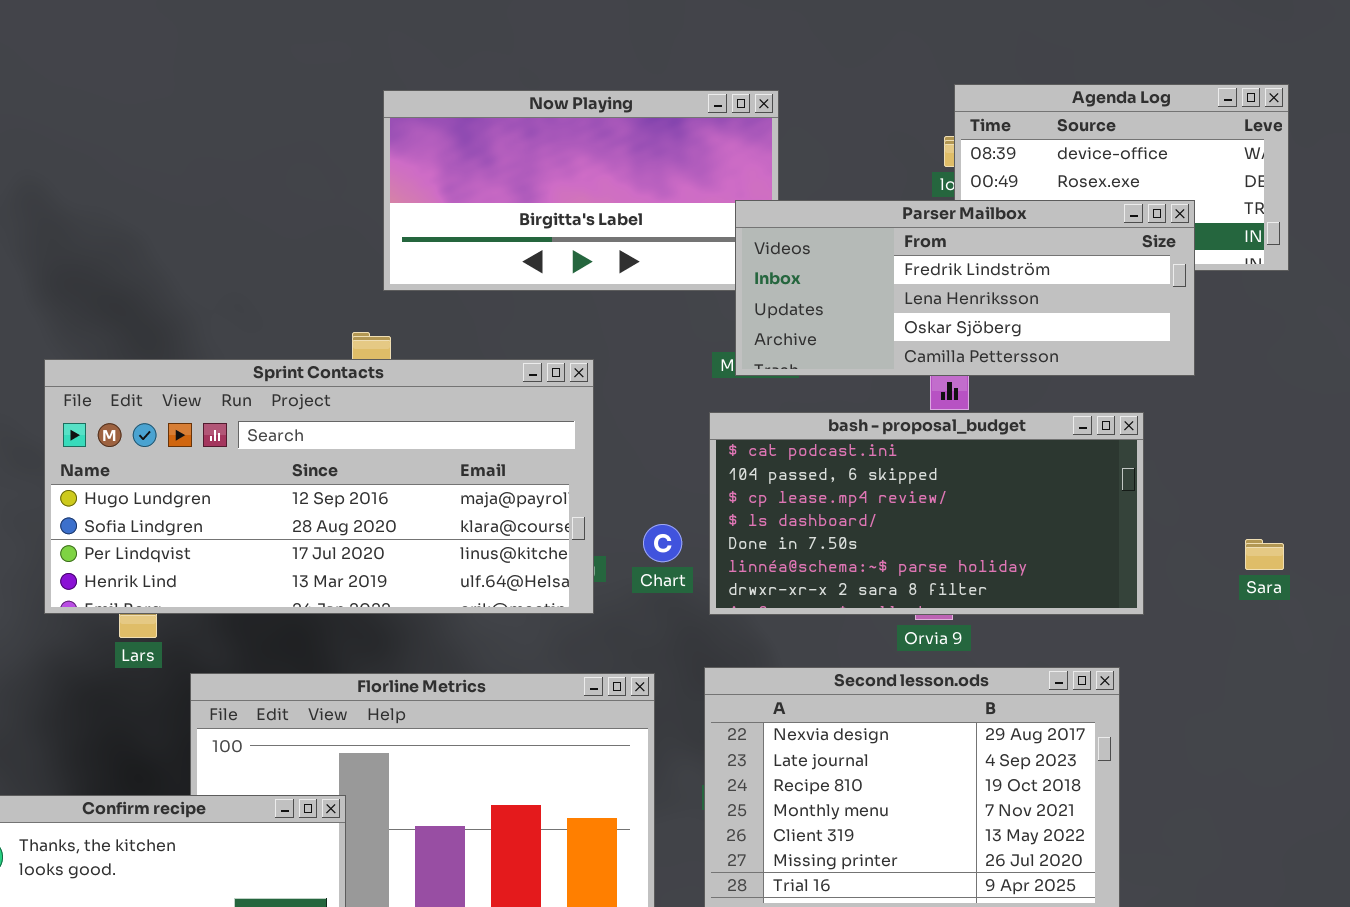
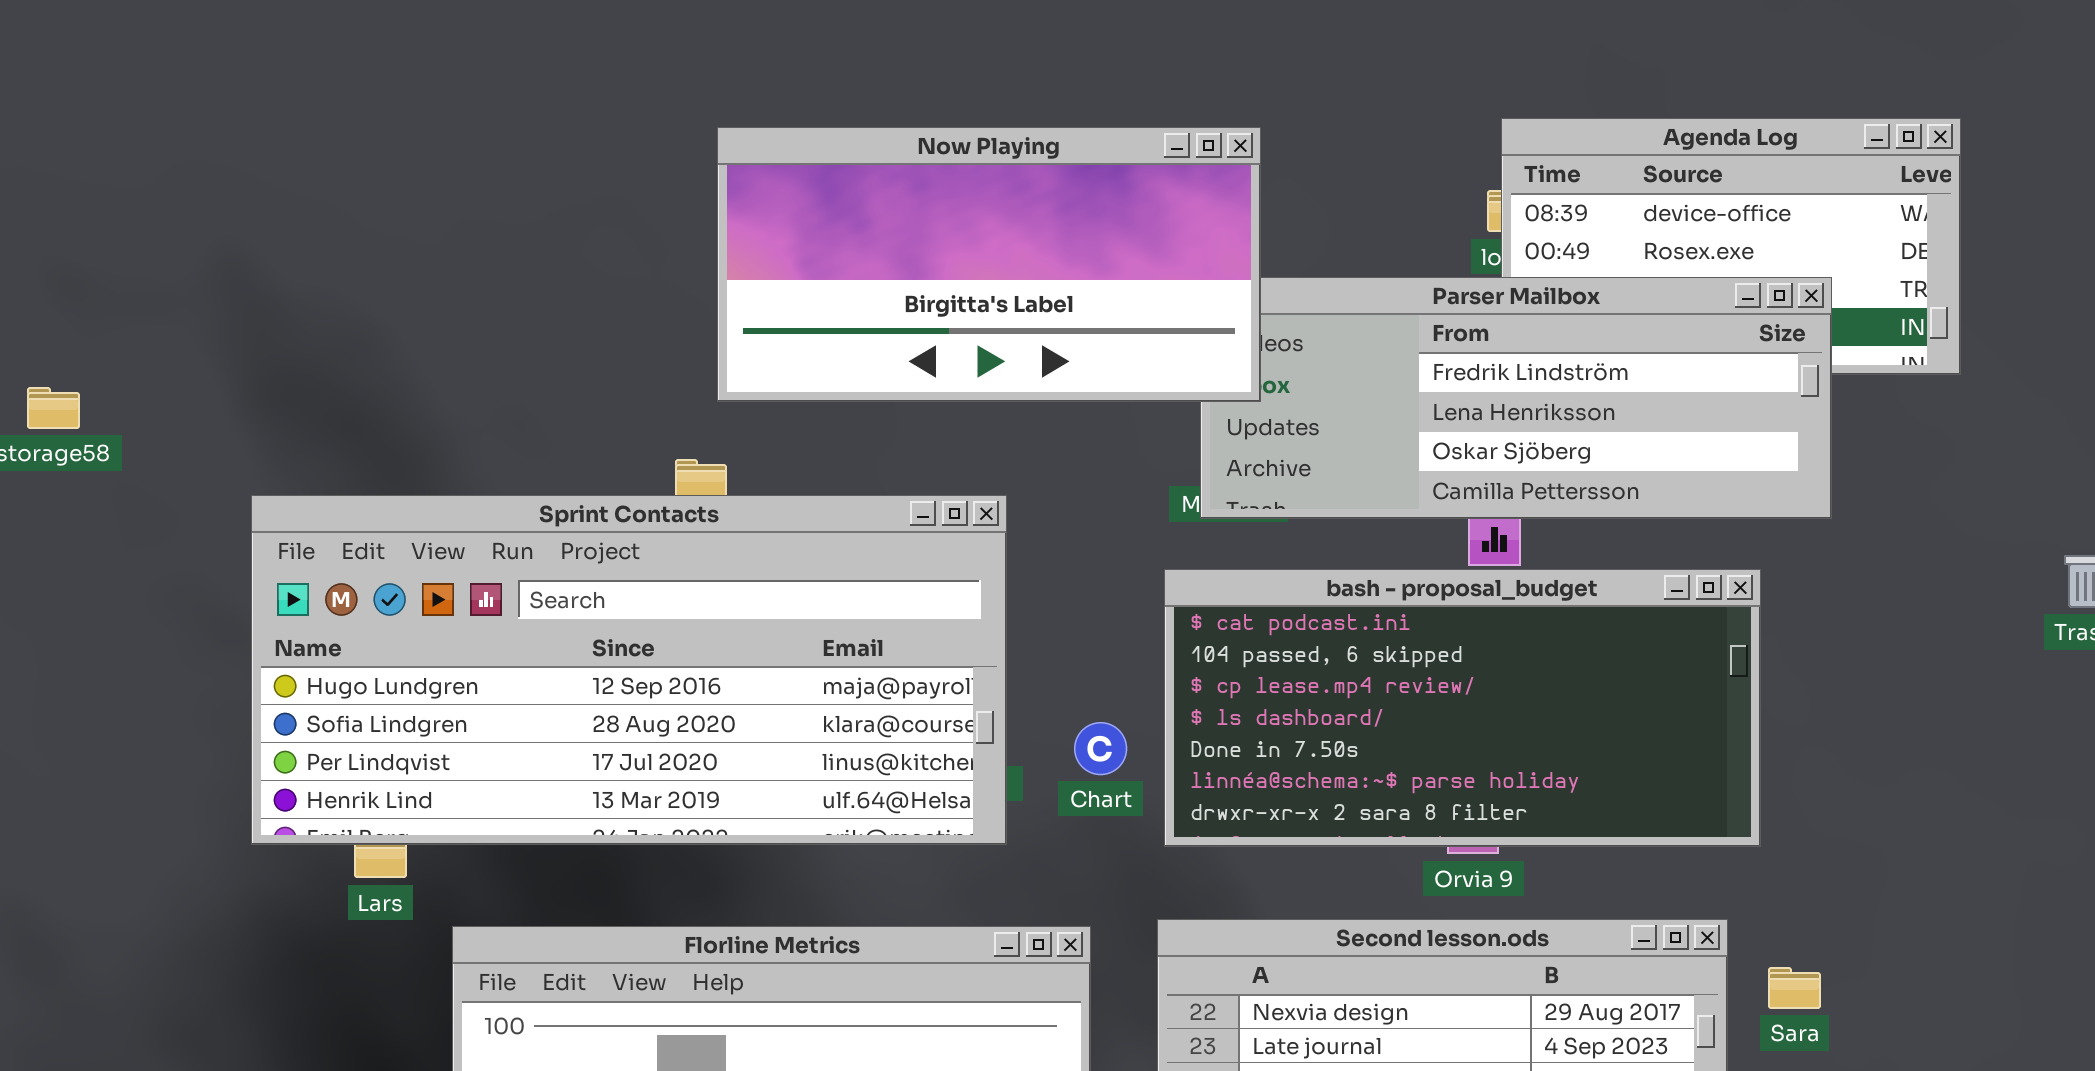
Now Playing: [383,90,779,291] -> [717,127,1261,402], raised
Sara: [1245,539,1284,570] -> [1768,967,1821,1009], moved

